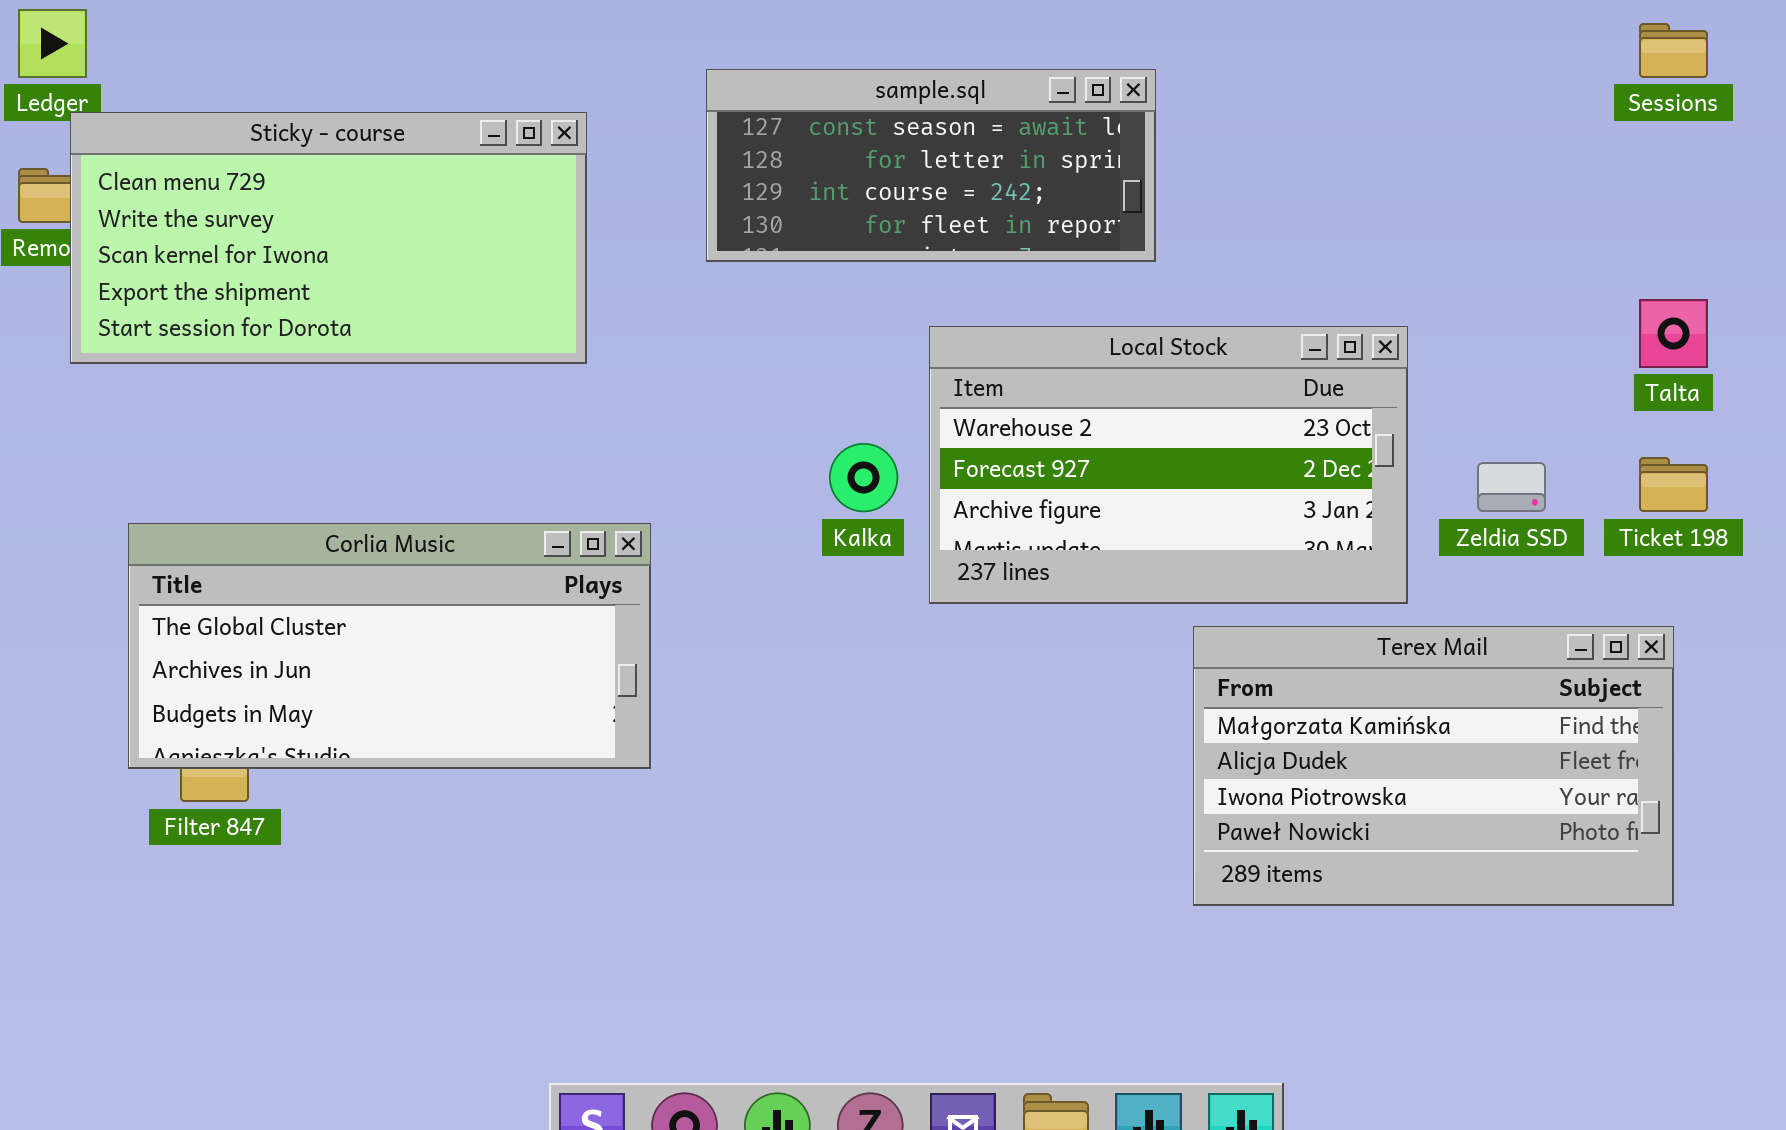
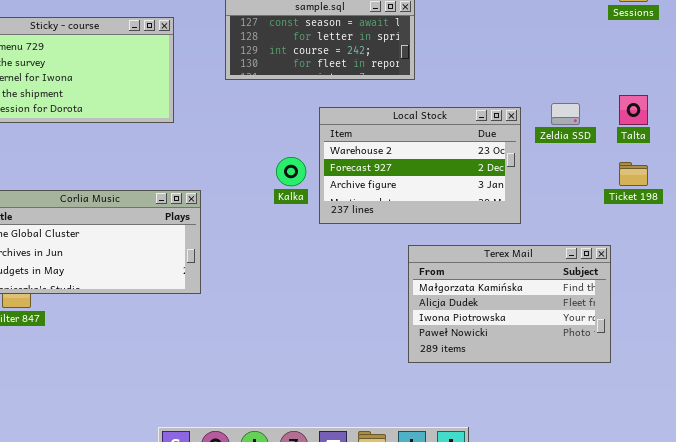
Zeldia SSD: [1477,462,1546,512] -> [551,103,580,125], moved
Terex Mail: [1193,626,1674,906] -> [408,245,611,363], moved

